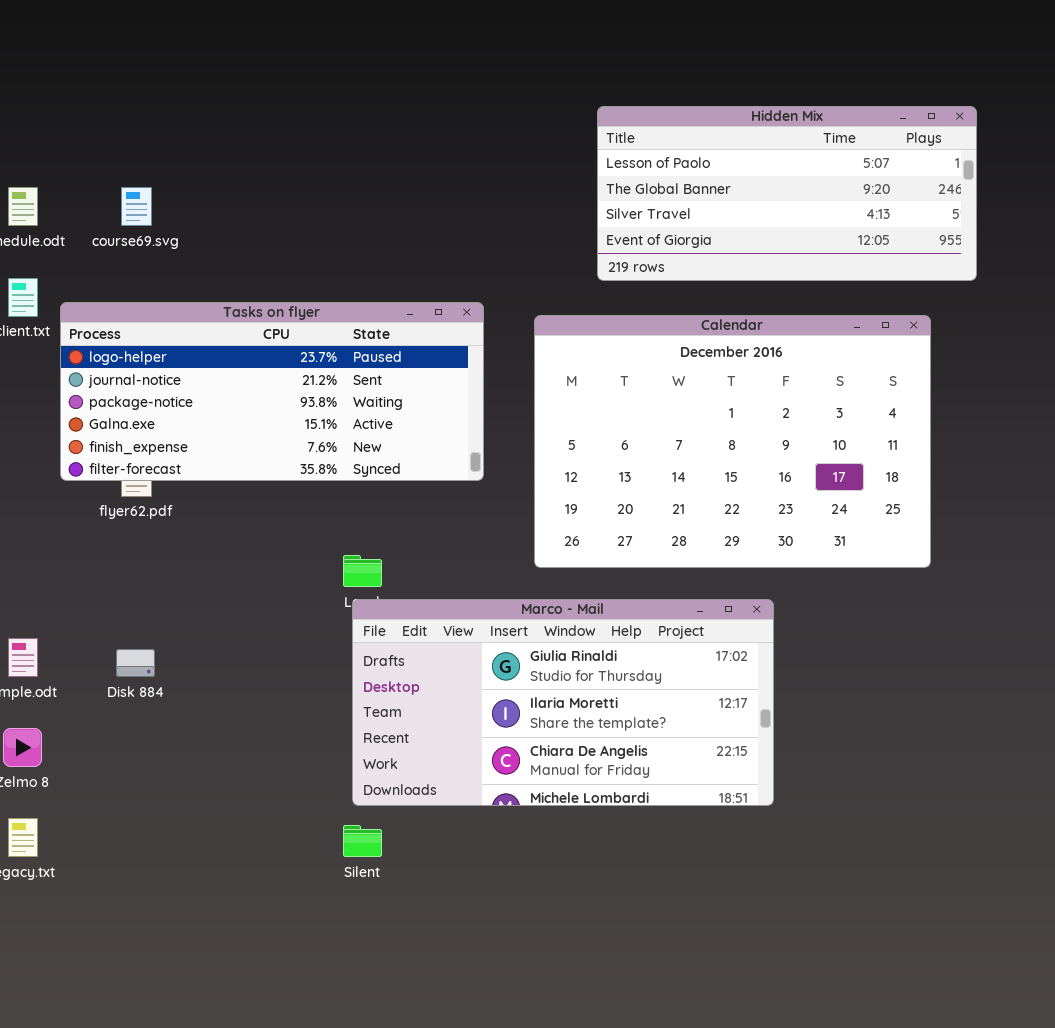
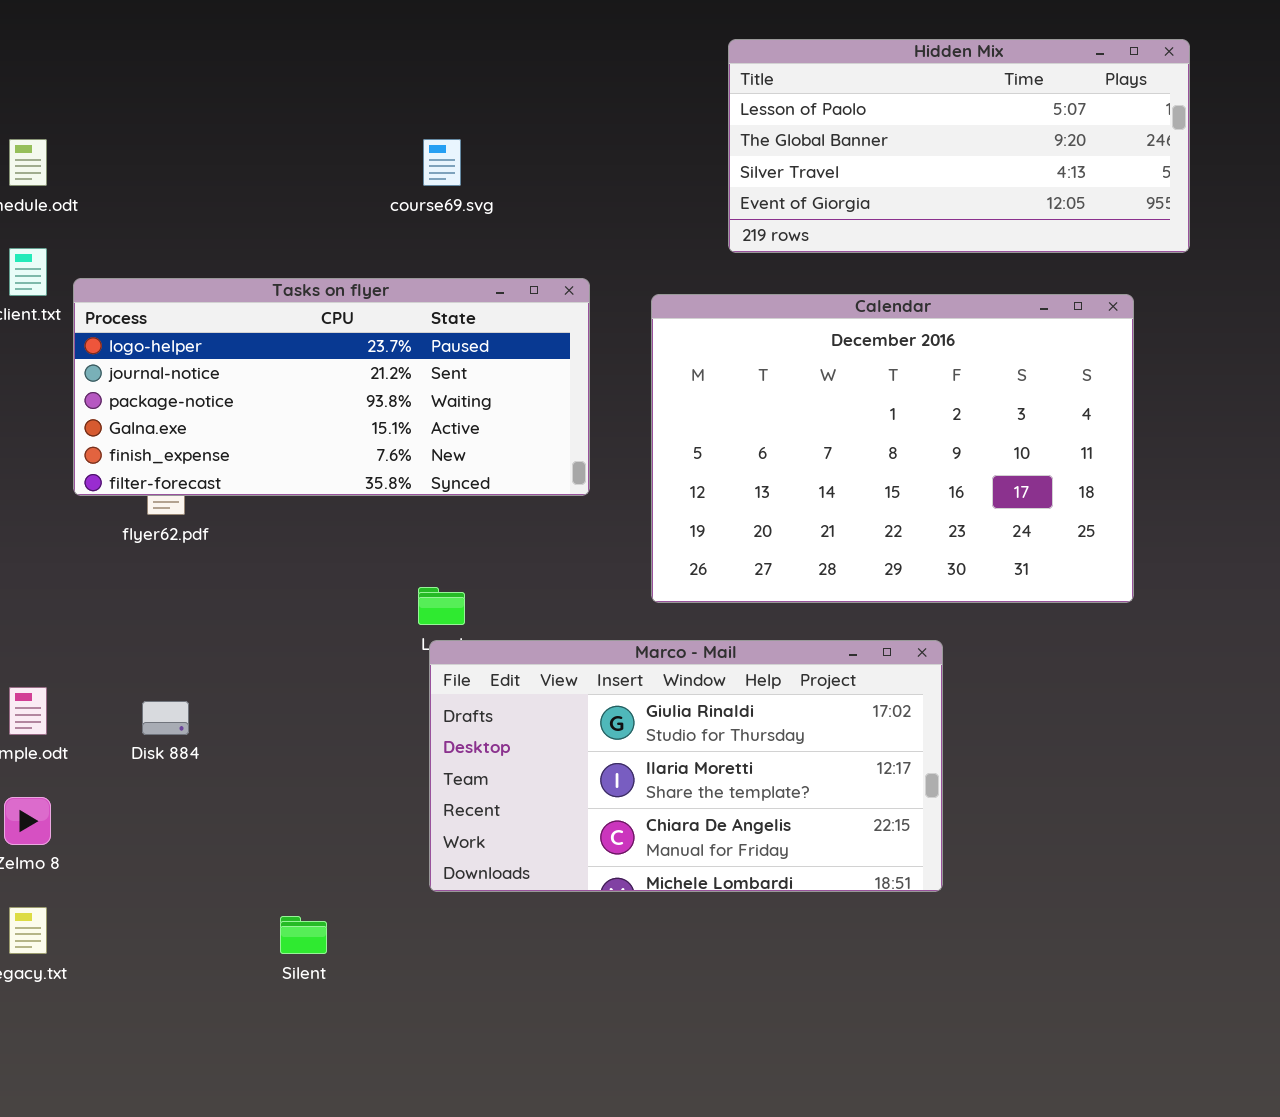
course69.svg: [121,187,152,226] -> [423,139,461,186], moved
Silent: [343,825,382,857] -> [280,916,327,954], moved

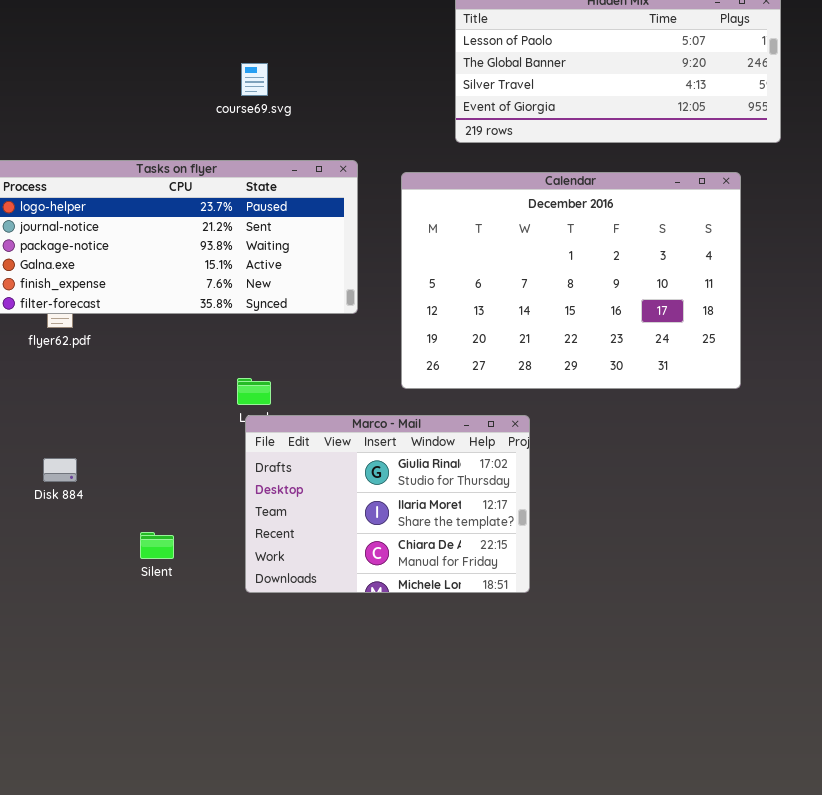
Marco - Mail: [429,640,943,892] -> [245,415,530,593], resized
Silent: [280,916,327,954] -> [140,532,174,559], moved

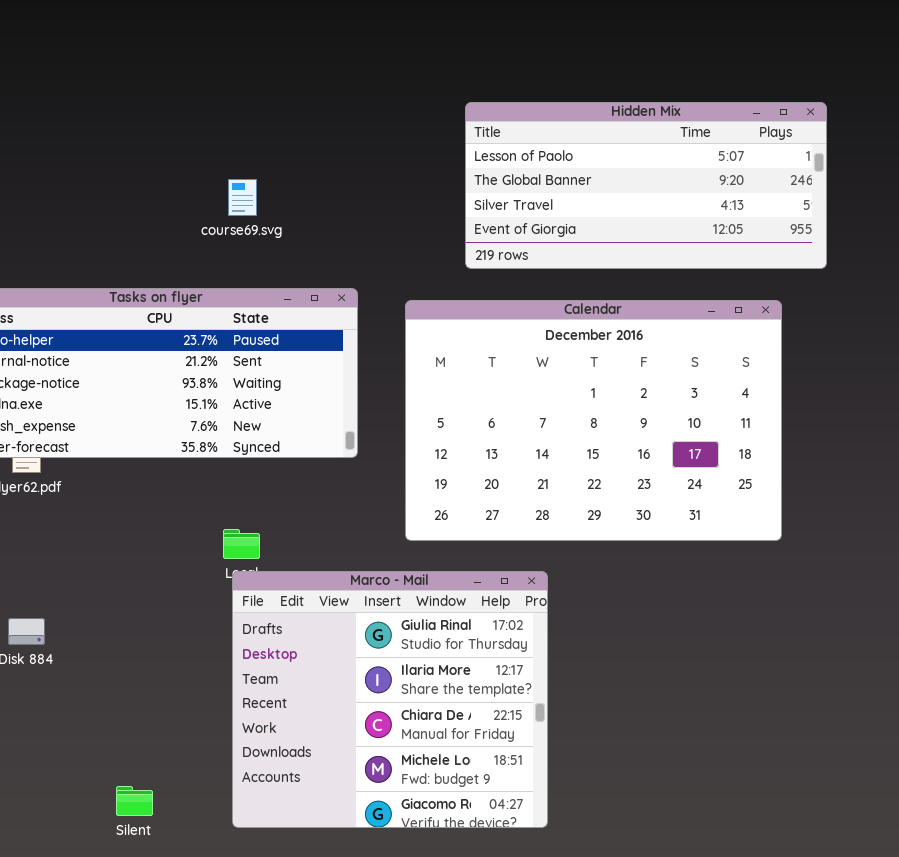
Marco - Mail: [245,415,530,593] -> [232,571,548,828], resized
Silent: [140,532,174,559] -> [116,786,153,816], moved

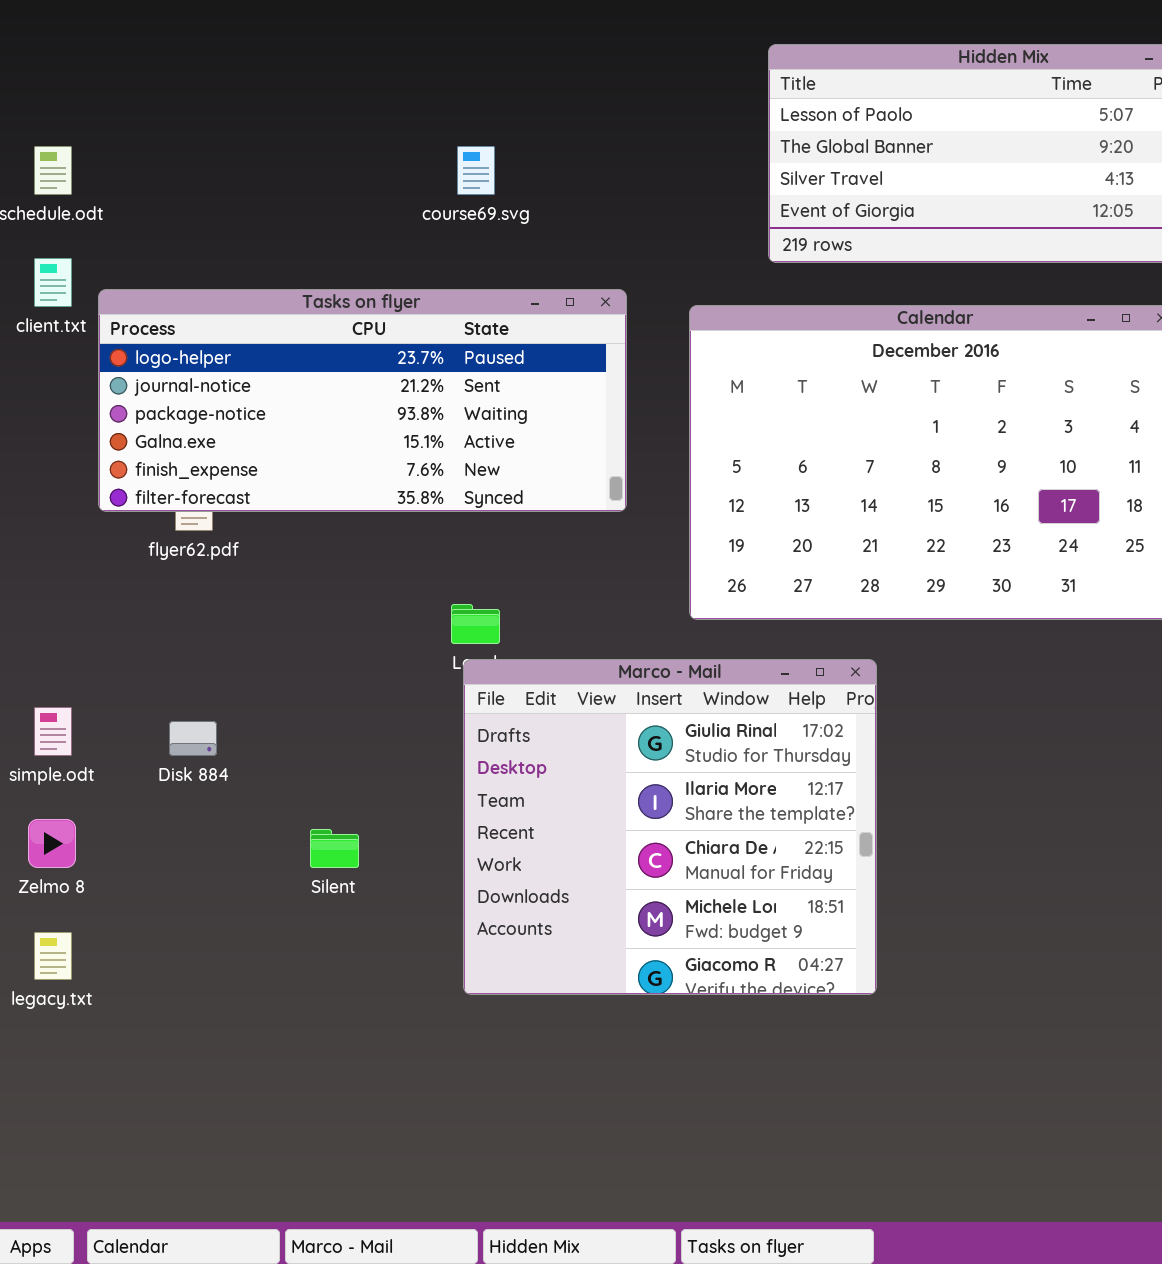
Silent: [116,786,153,816] -> [310,829,359,868], moved

